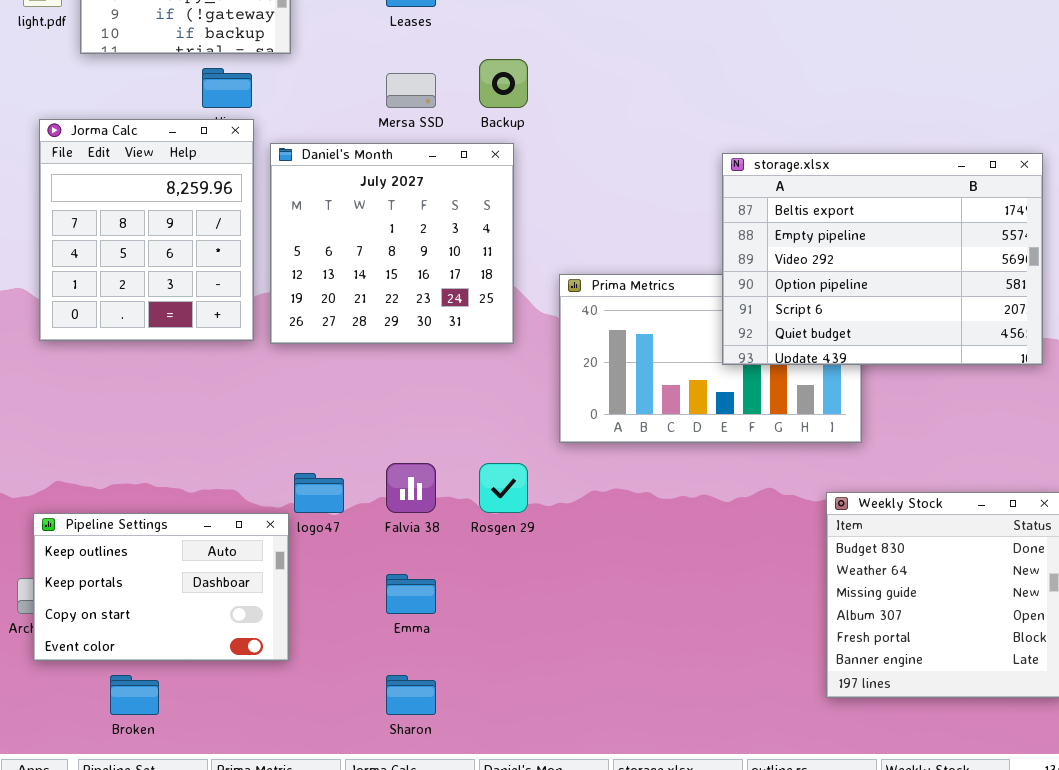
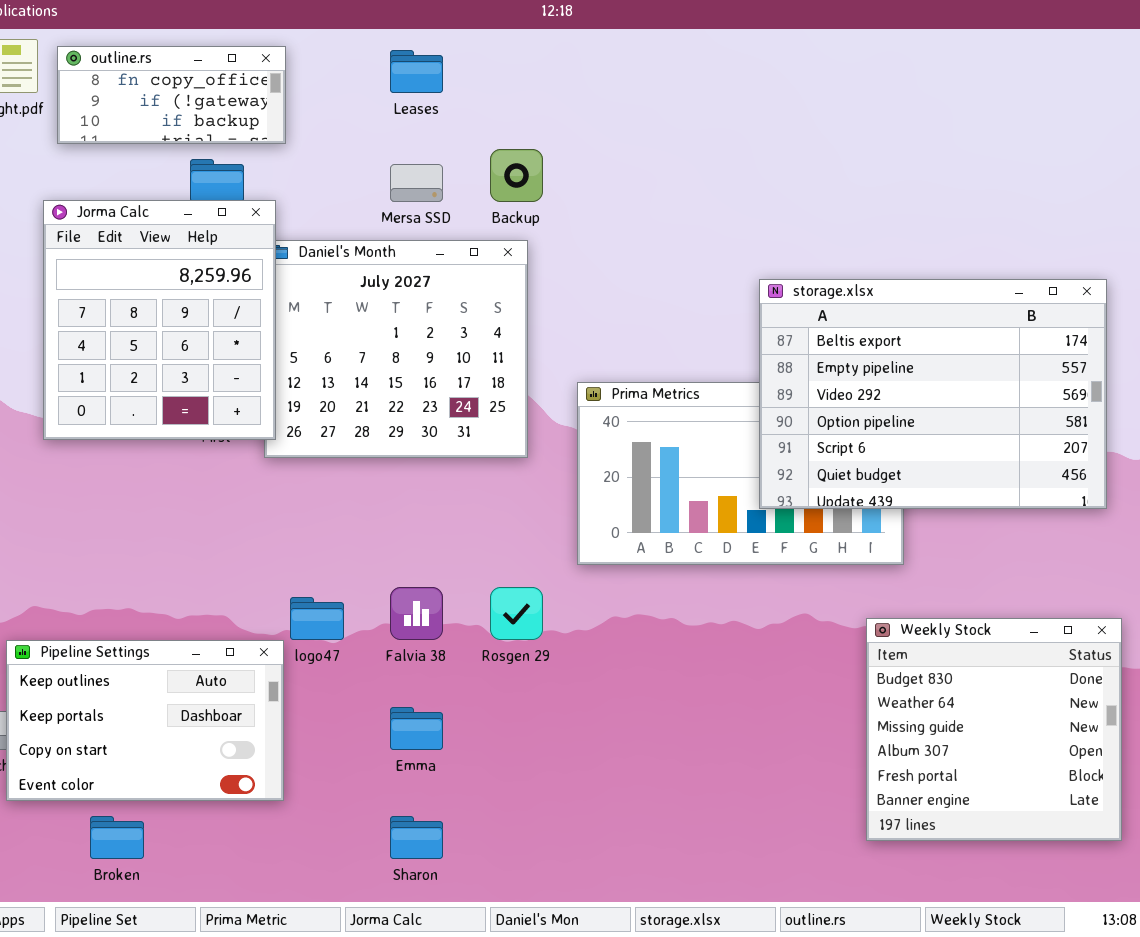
Jorma Calc: [39,119,254,341] -> [43,200,276,440], moved
storage.xlsx: [722,153,1043,365] -> [759,279,1107,509], moved

